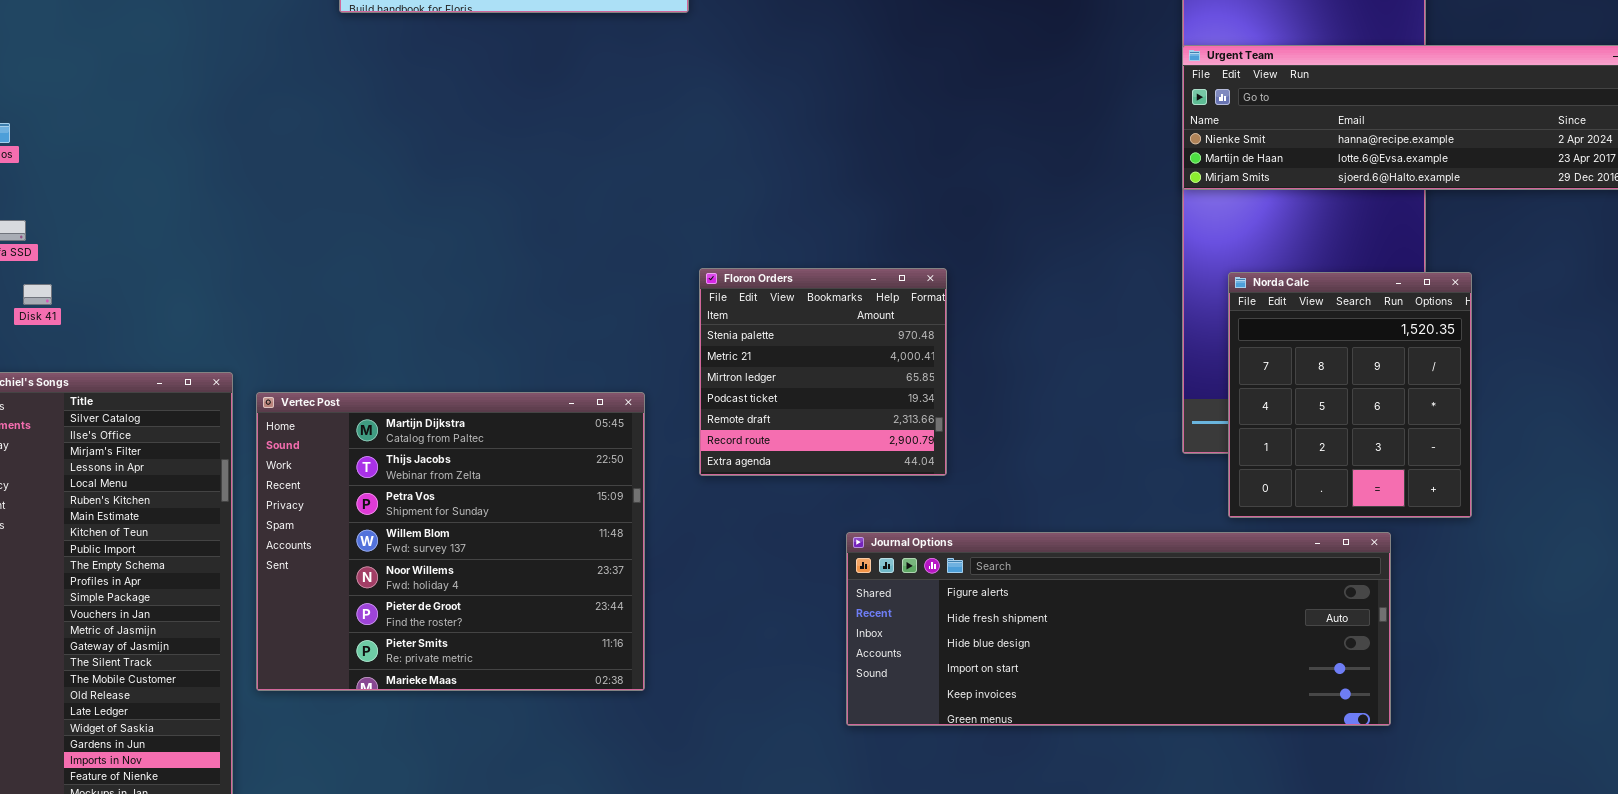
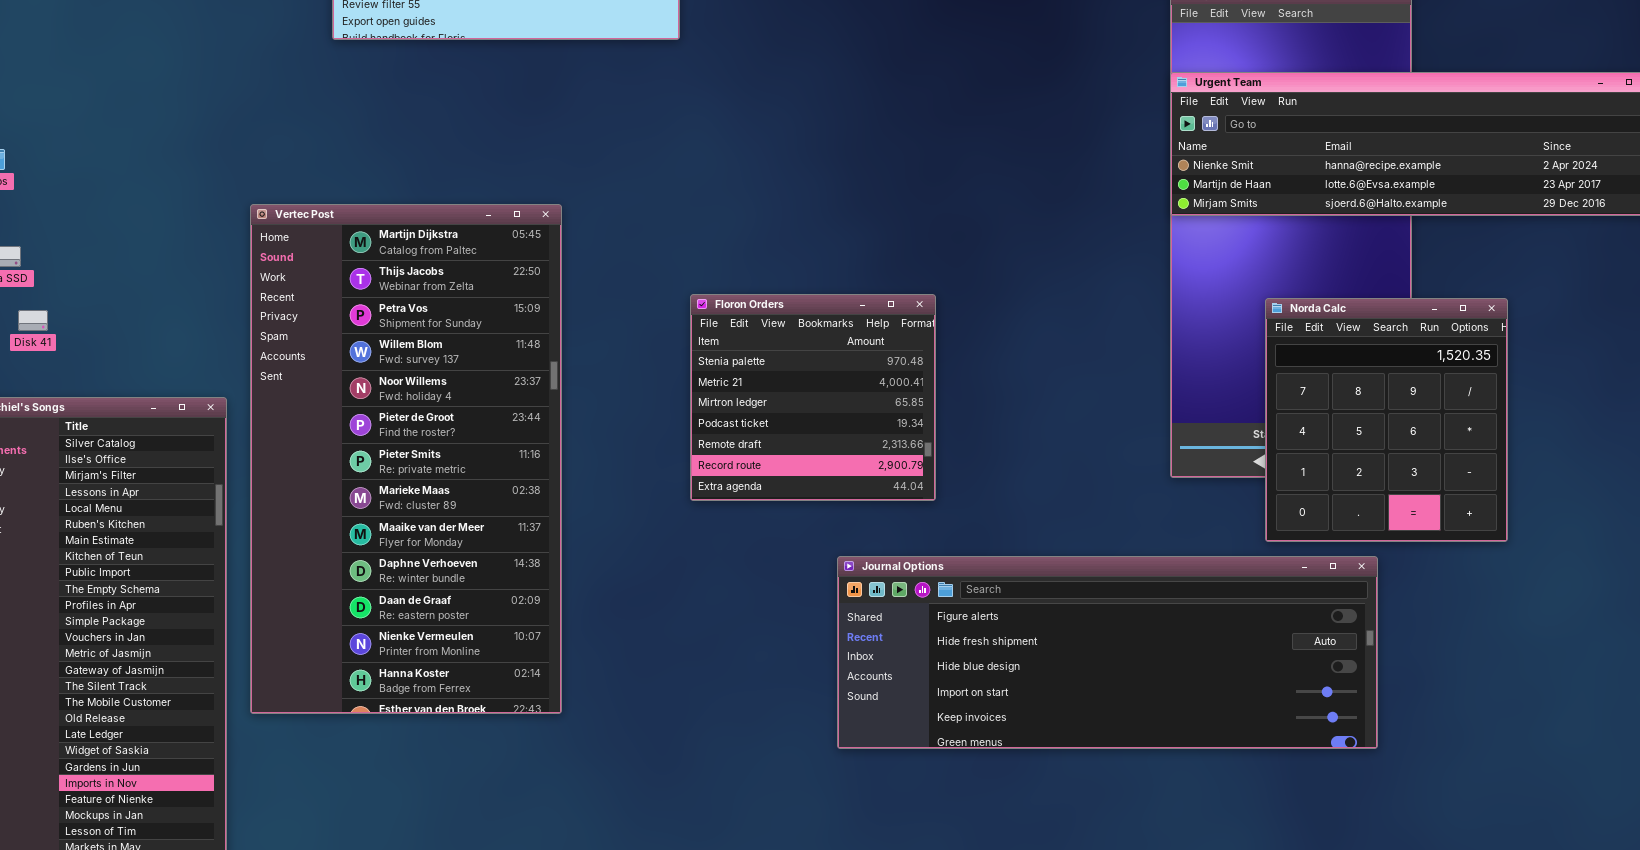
Norda Calc: [1228,272,1472,518] -> [1265,298,1508,542], moved
Vertec Post: [256,392,645,691] -> [250,204,562,714], resized

